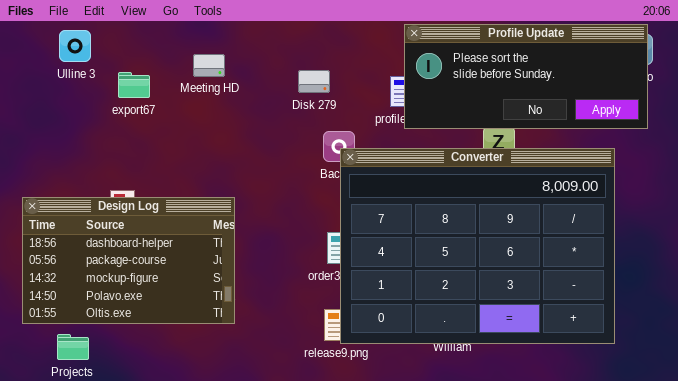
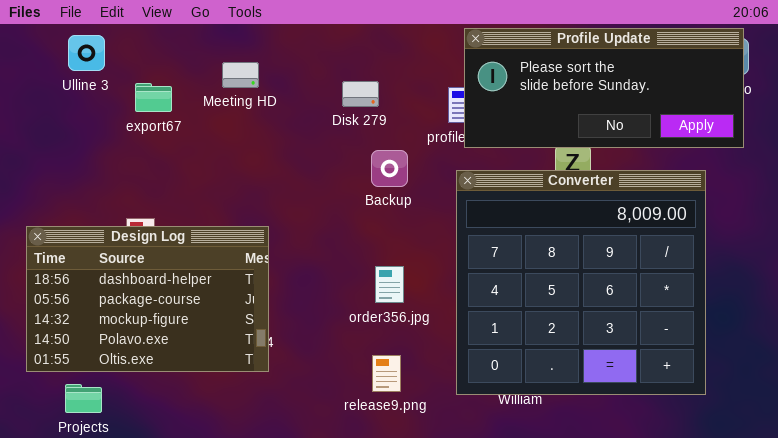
Converter: [340,148,615,344] -> [456,170,706,395], resized

